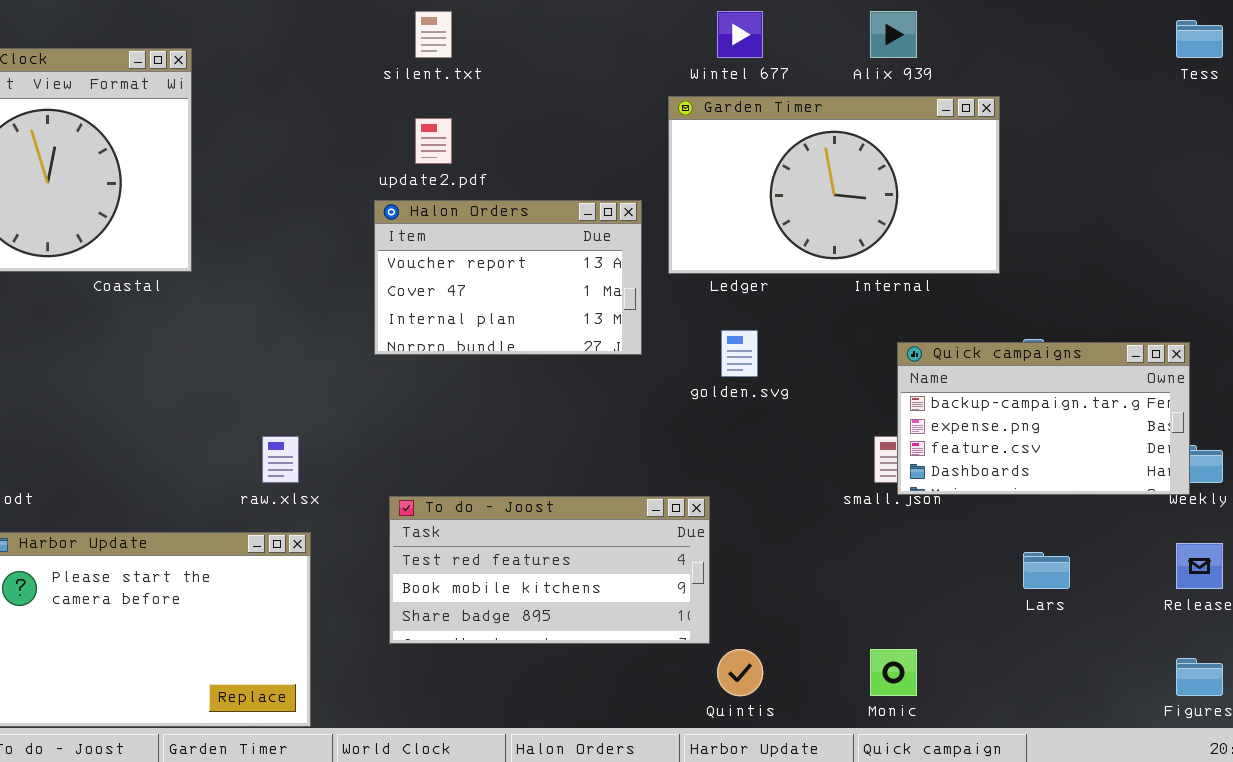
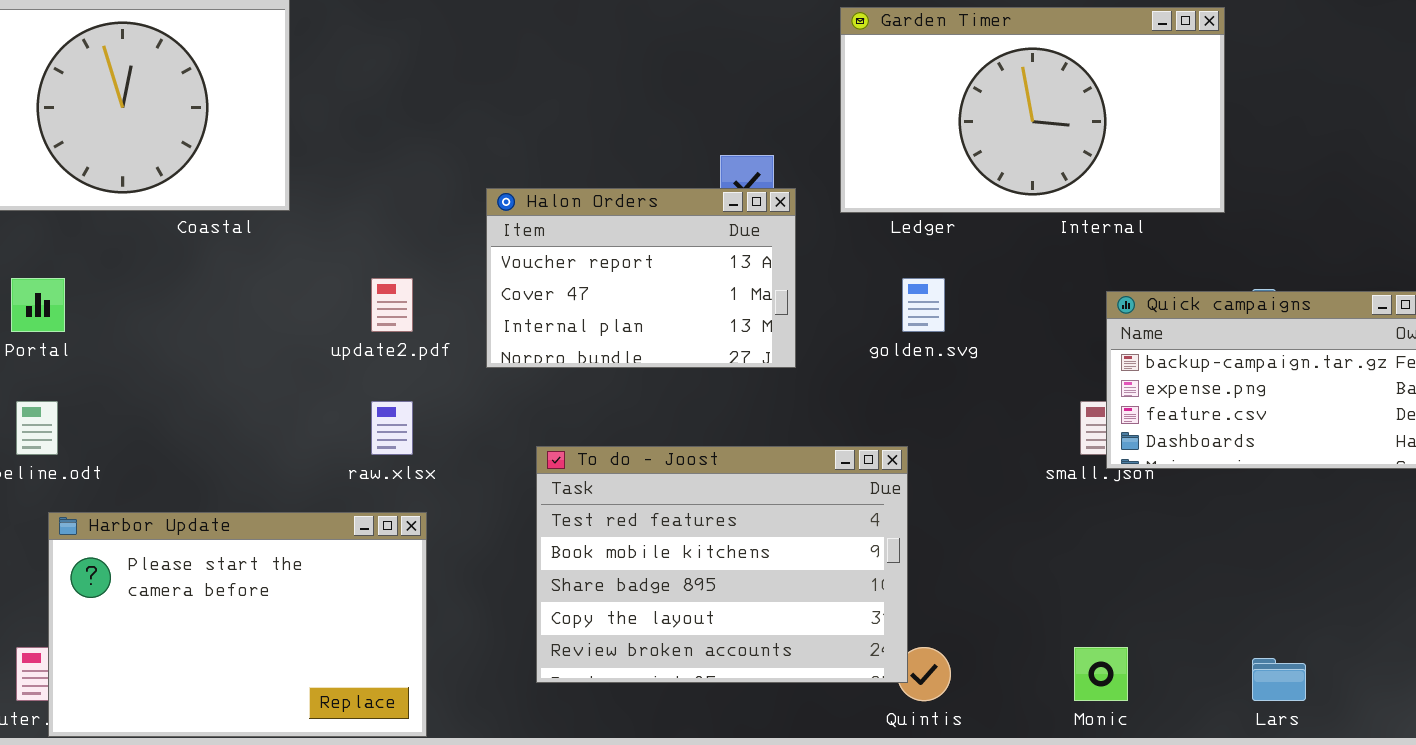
update2.pdf: [415,118,452,164] -> [371,278,413,332], moved
Halon Orders: [374,200,642,355] -> [486,188,796,368], moved
To do - Joost: [389,496,710,644] -> [536,446,908,683], moved, resized
Lars: [1023,552,1070,589] -> [1252,658,1306,701], moved

